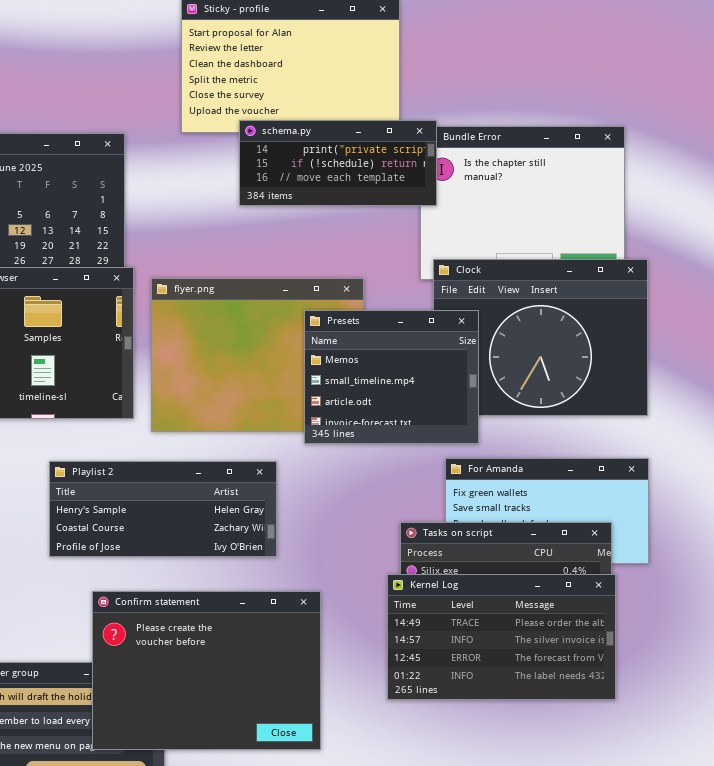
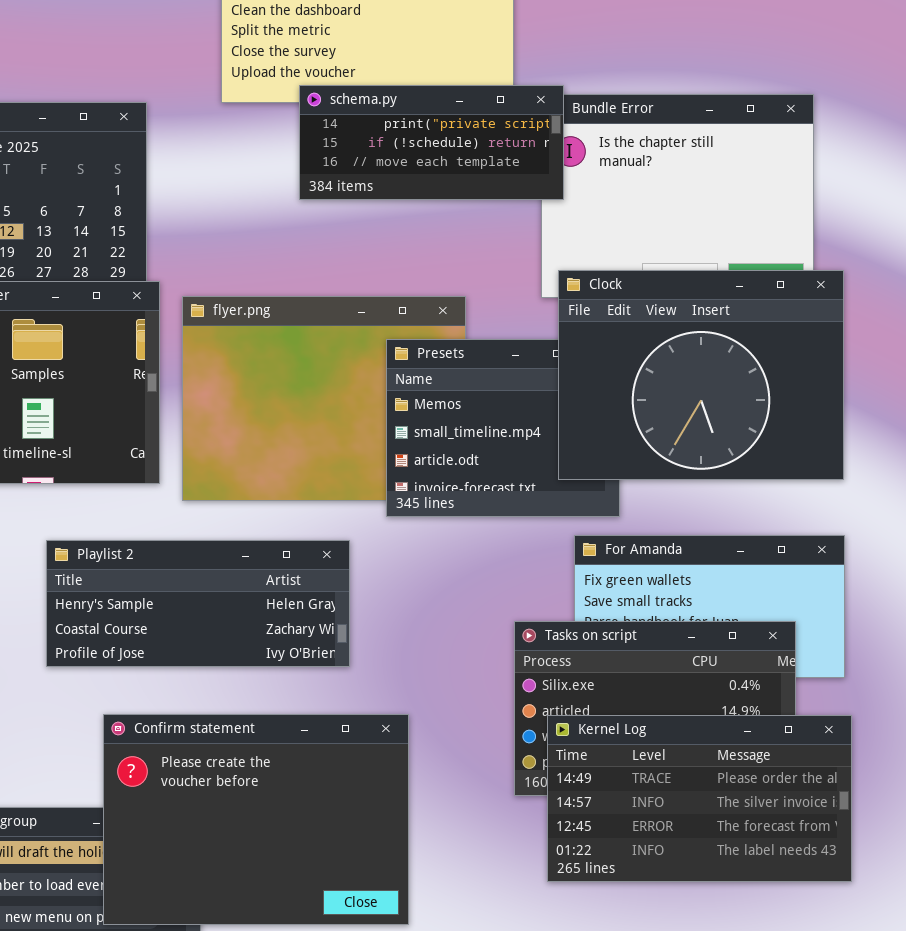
Clock: [433,259,648,416] -> [558,270,844,480], raised
Kernel Log: [387,574,616,700] -> [547,715,852,882], moved

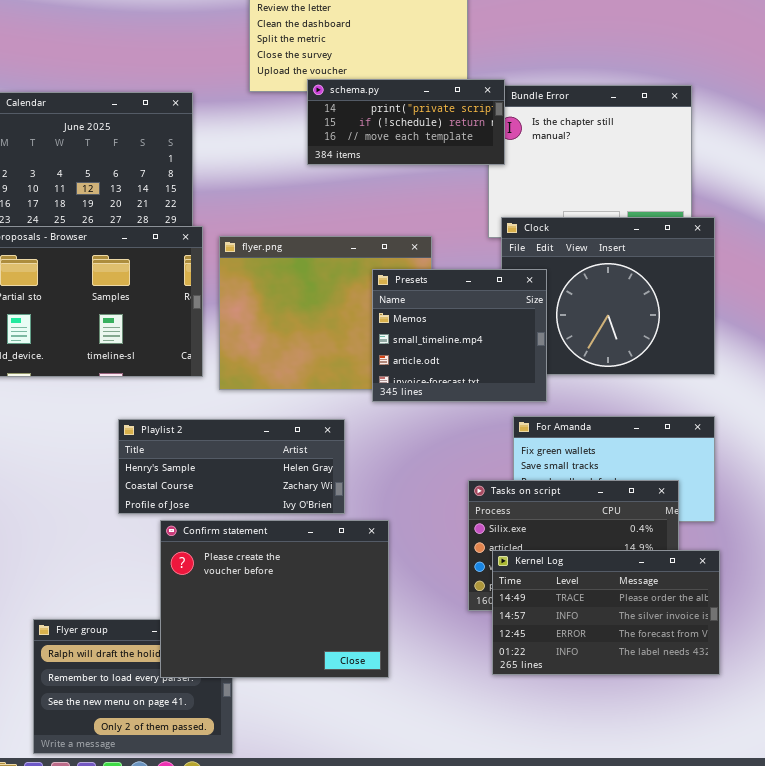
Presets: [386,339,620,517] -> [372,269,547,402], raised
Confirm statement: [103,714,409,925] -> [160,520,389,678], moved

